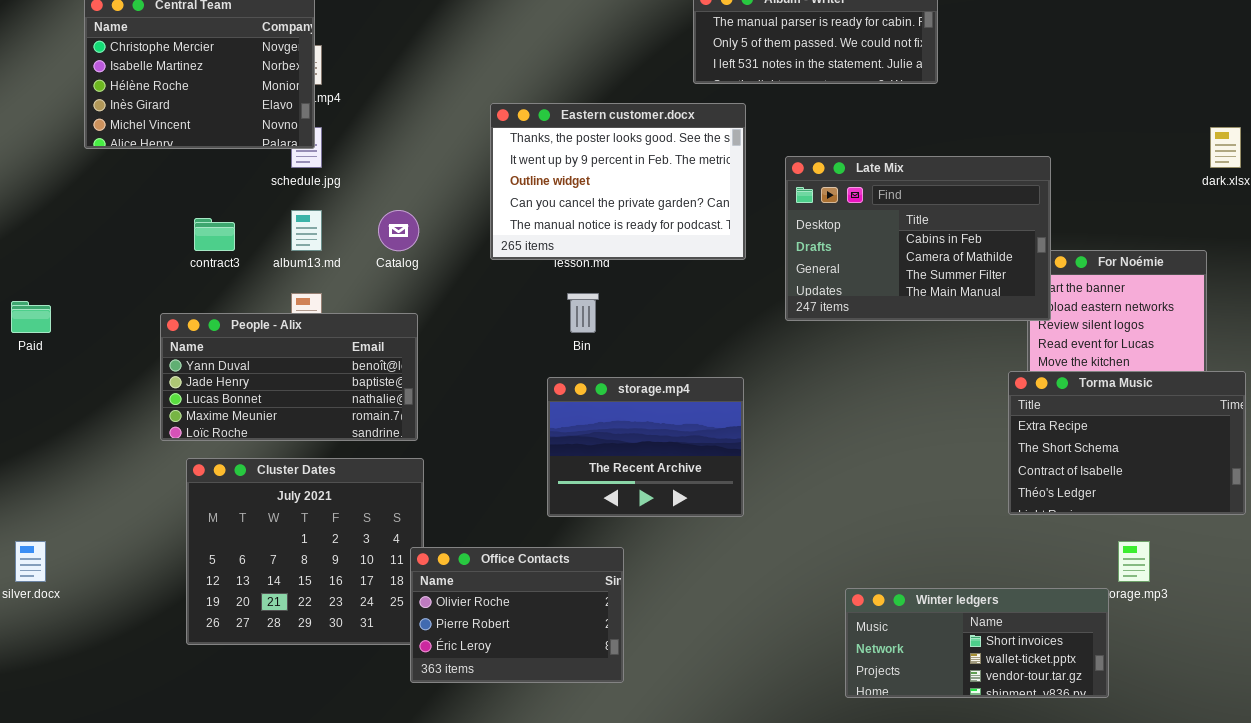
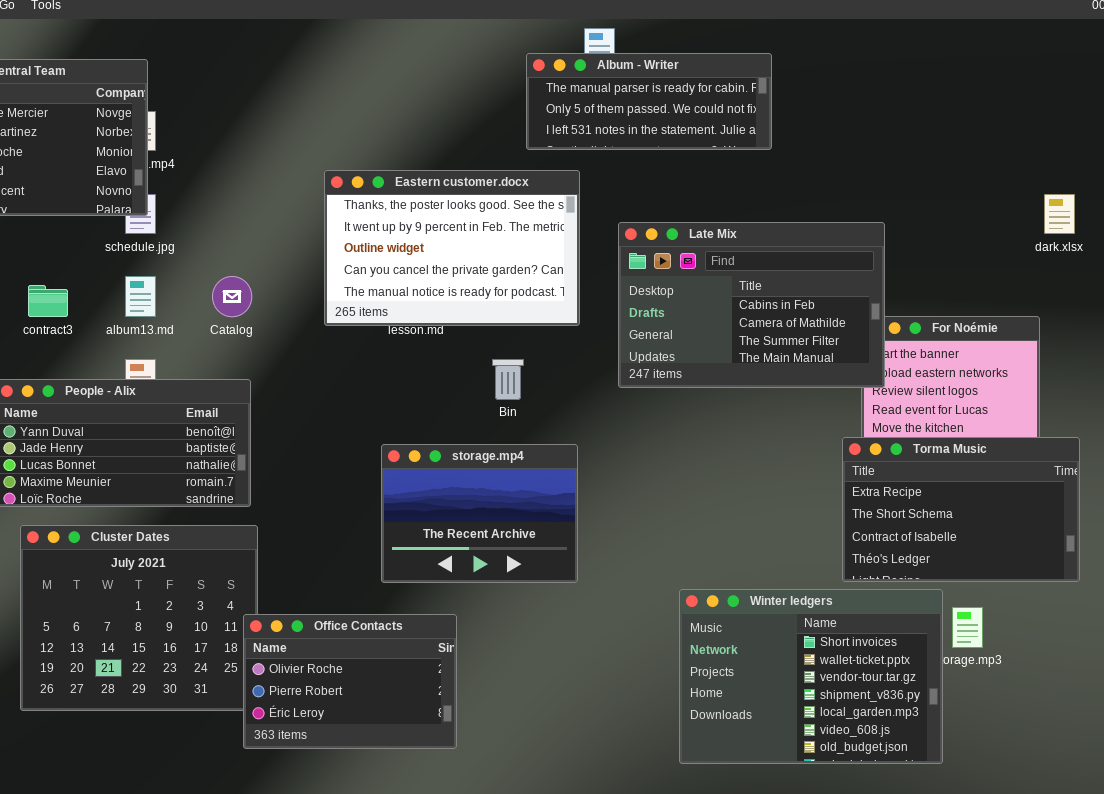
Bin: [567,293,599,333] -> [492,359,524,400], moved
Winter ledgers: [845,588,1109,698] -> [679,589,943,764], resized

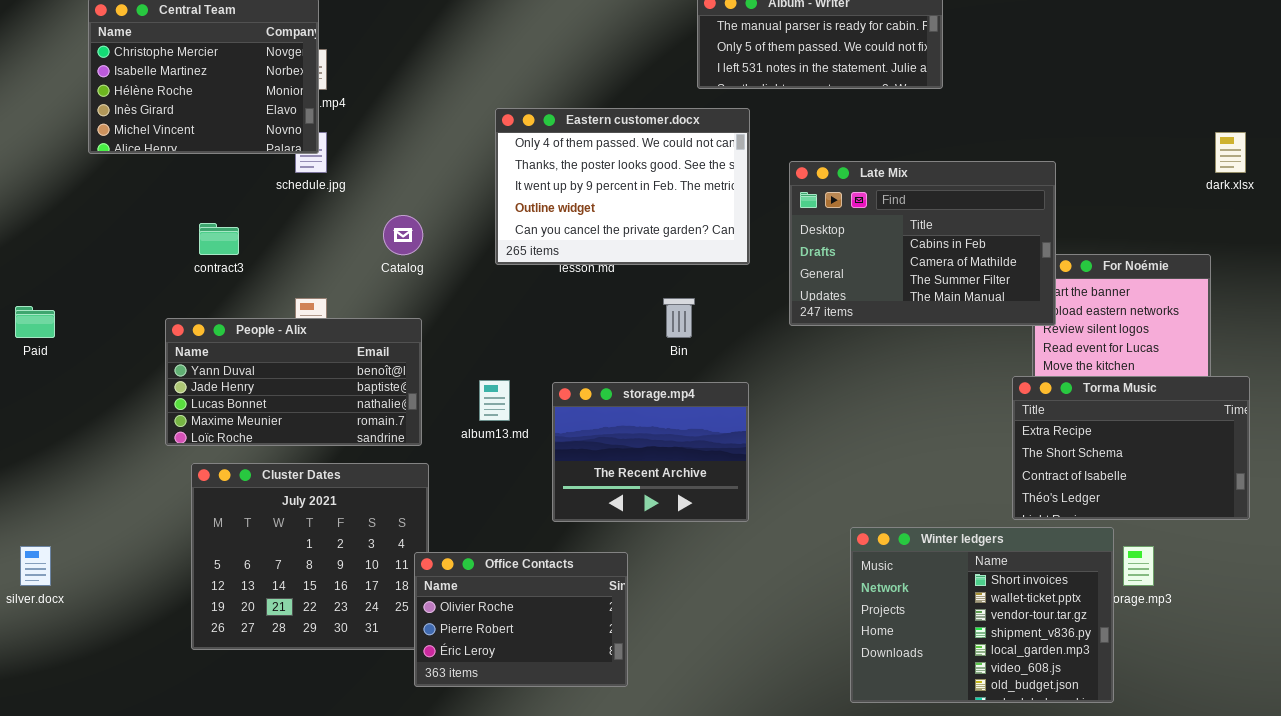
Eastern customer.docx: [324,170,580,326] -> [495,108,750,265], scrolled up 1 row
album13.md: [125,276,156,317] -> [479,380,510,421], moved

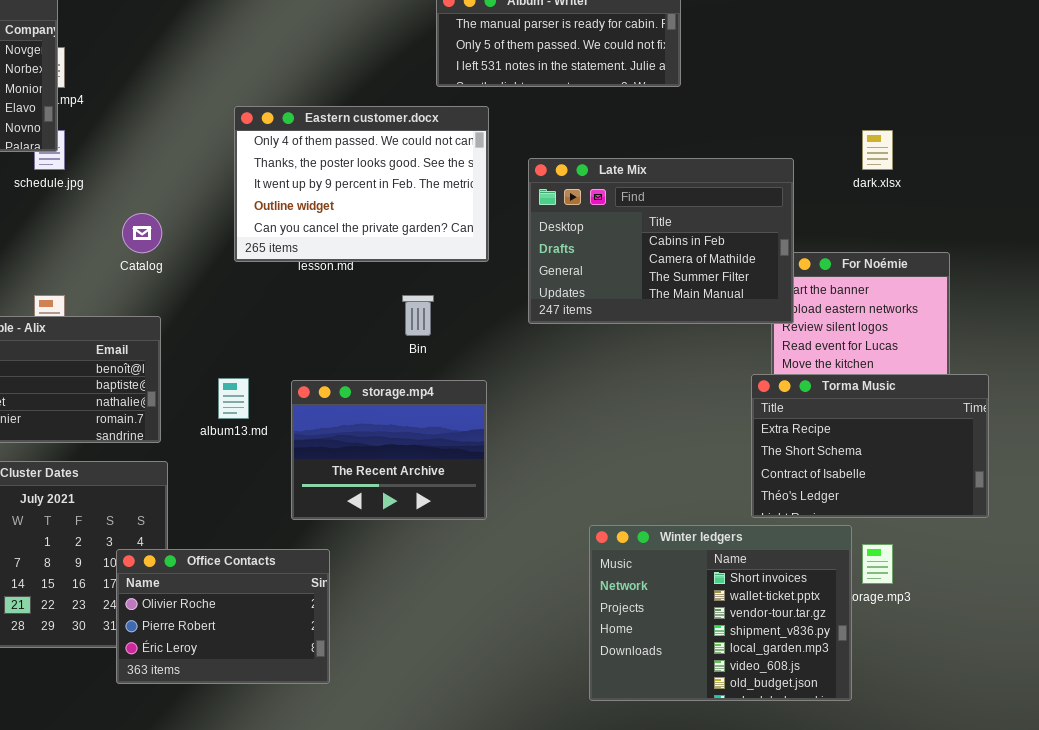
dark.xlsx: [1215,132,1246,173] -> [862,130,893,170], moved
Office Contacts: [414,552,628,687] -> [116,549,330,684], moved

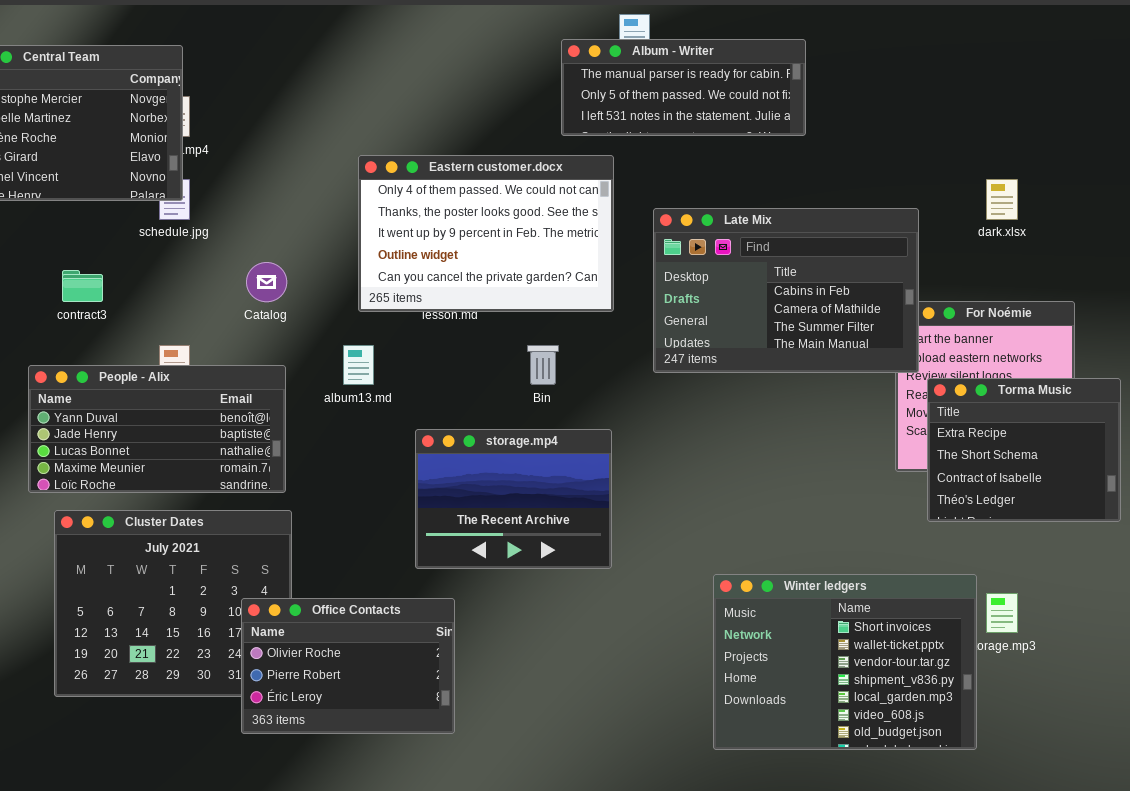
Torma Music: [751,374,989,518] -> [927,378,1121,522], moved, resized
album13.md: [218,378,249,419] -> [343,345,374,385], moved

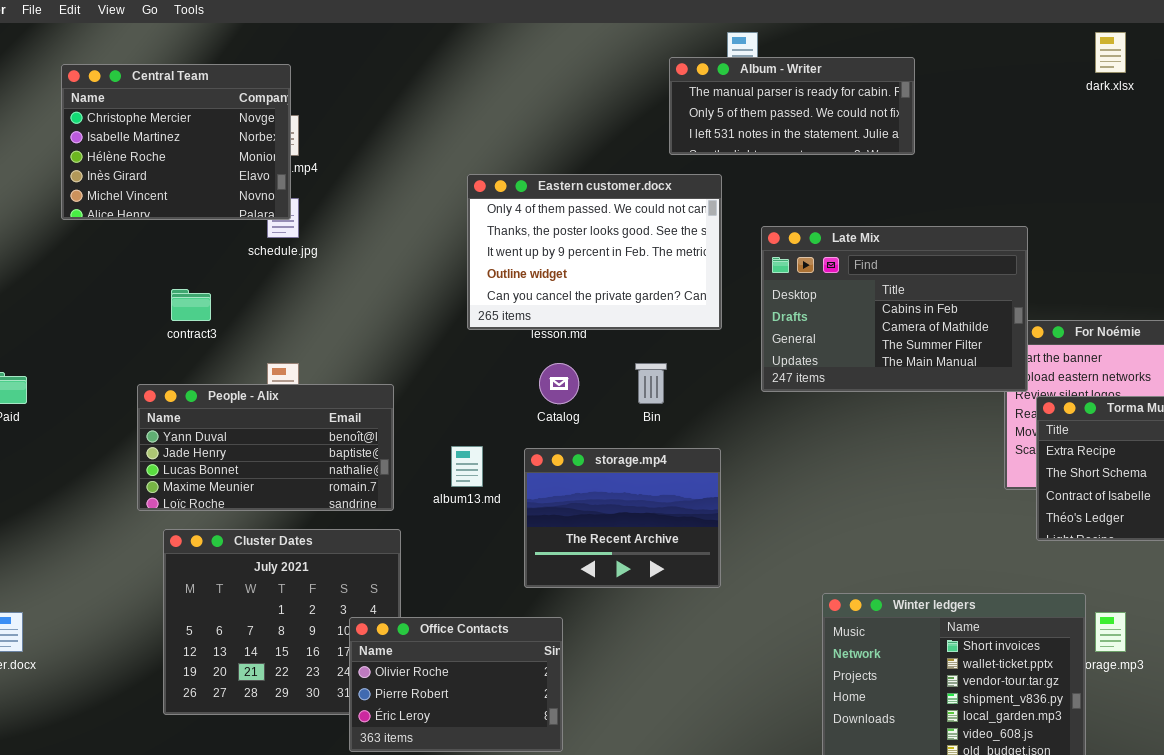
dark.xlsx: [986,179,1018,220] -> [1095,32,1126,73], moved
Catalog: [246,262,287,302] -> [539,363,579,404], moved
album13.md: [343,345,374,385] -> [451,446,483,487], moved

